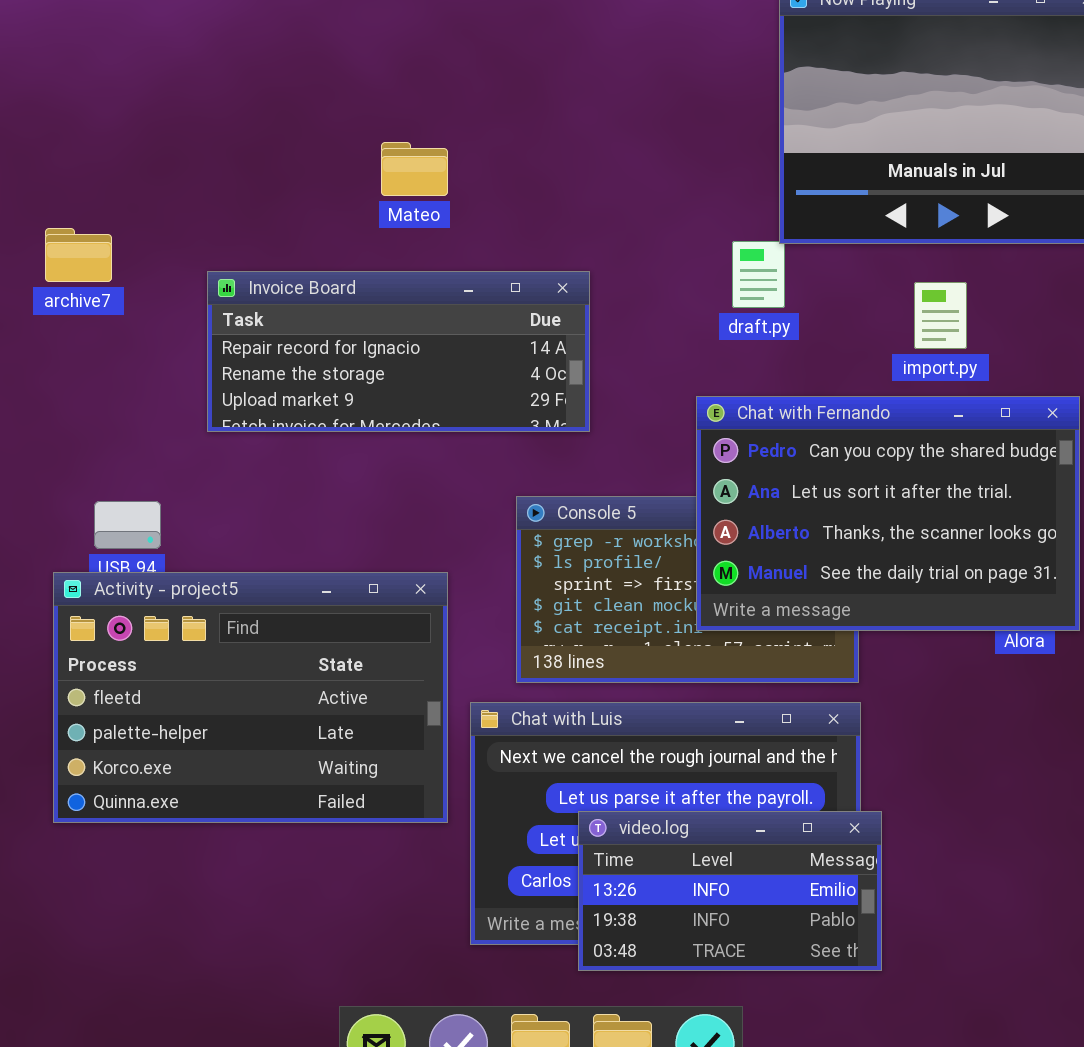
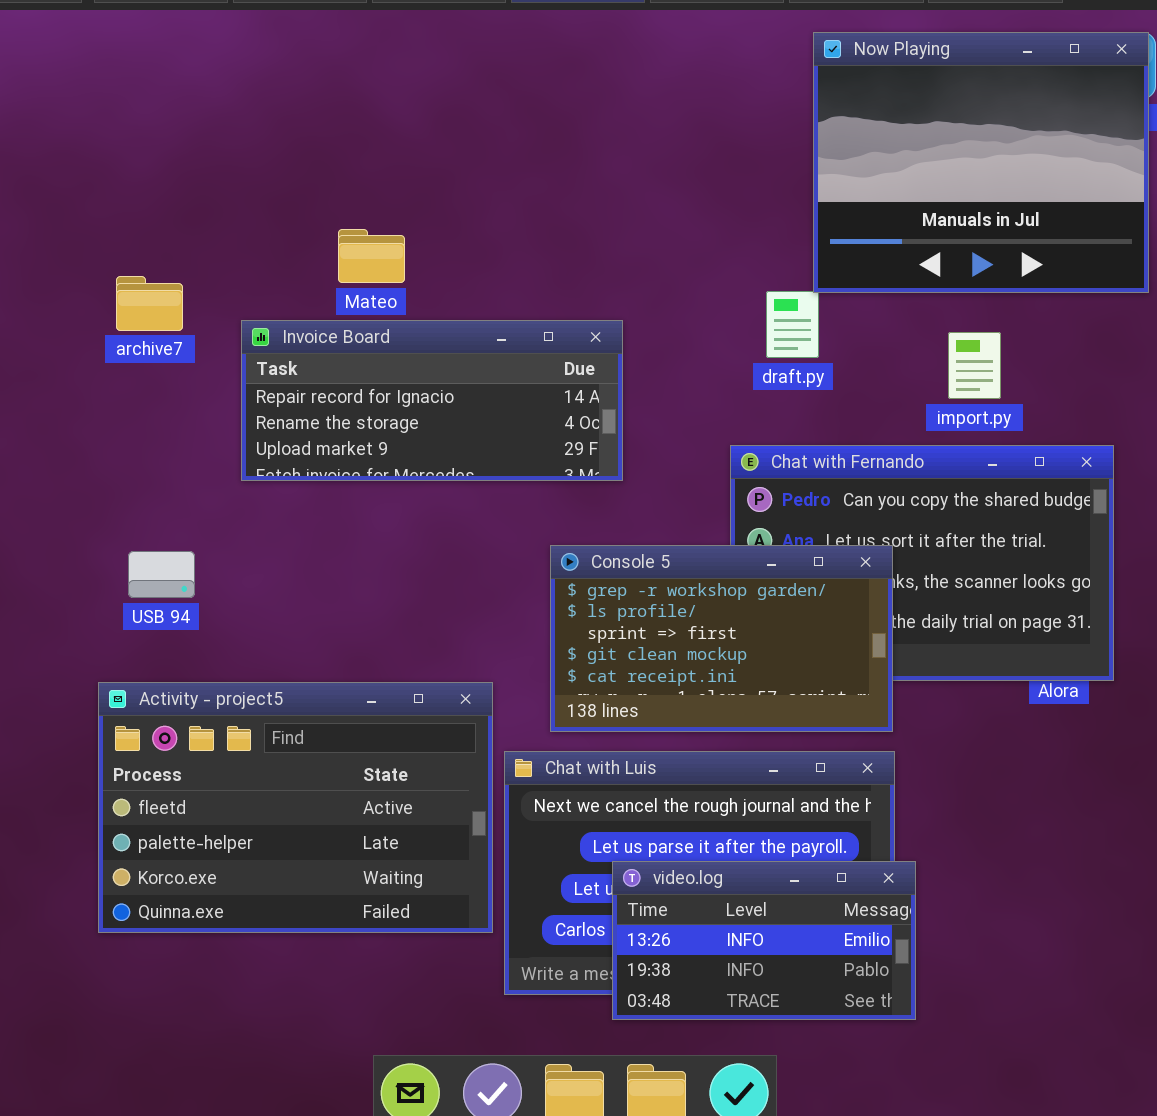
Mateo: [381,142,448,196] -> [338,229,405,283], moved
archive7: [45,228,112,282] -> [116,276,183,331], moved
Console 5: [516,496,859,683] -> [550,545,893,732], raised
Activity - project5: [53,572,448,823] -> [98,682,493,933], moved

